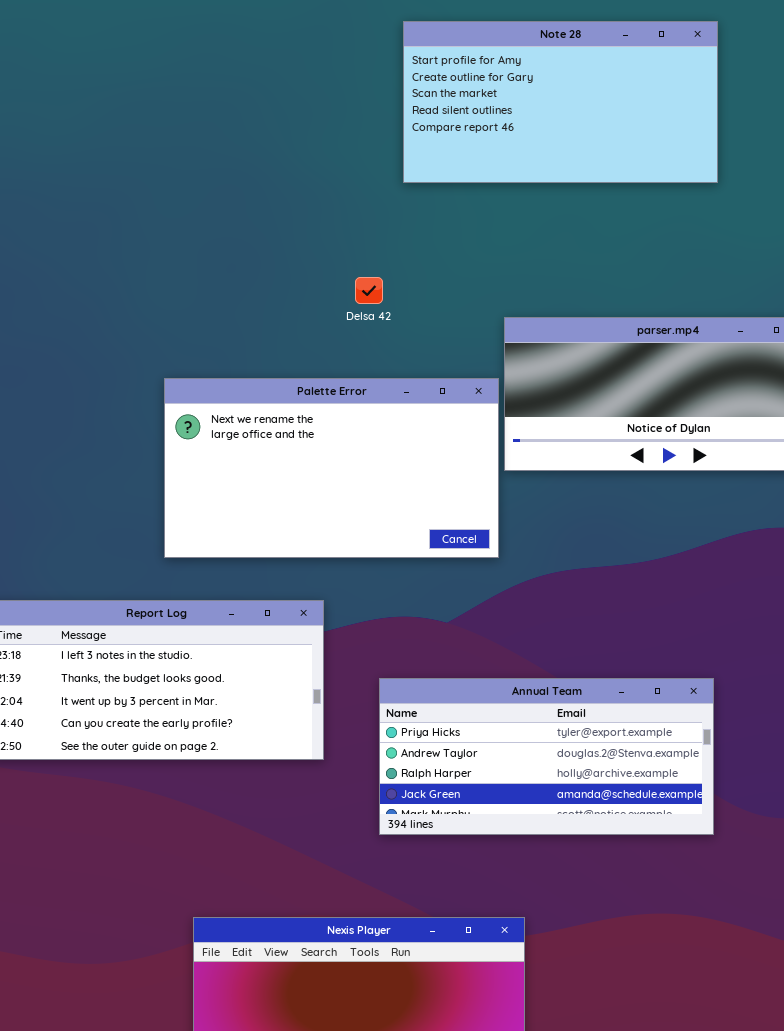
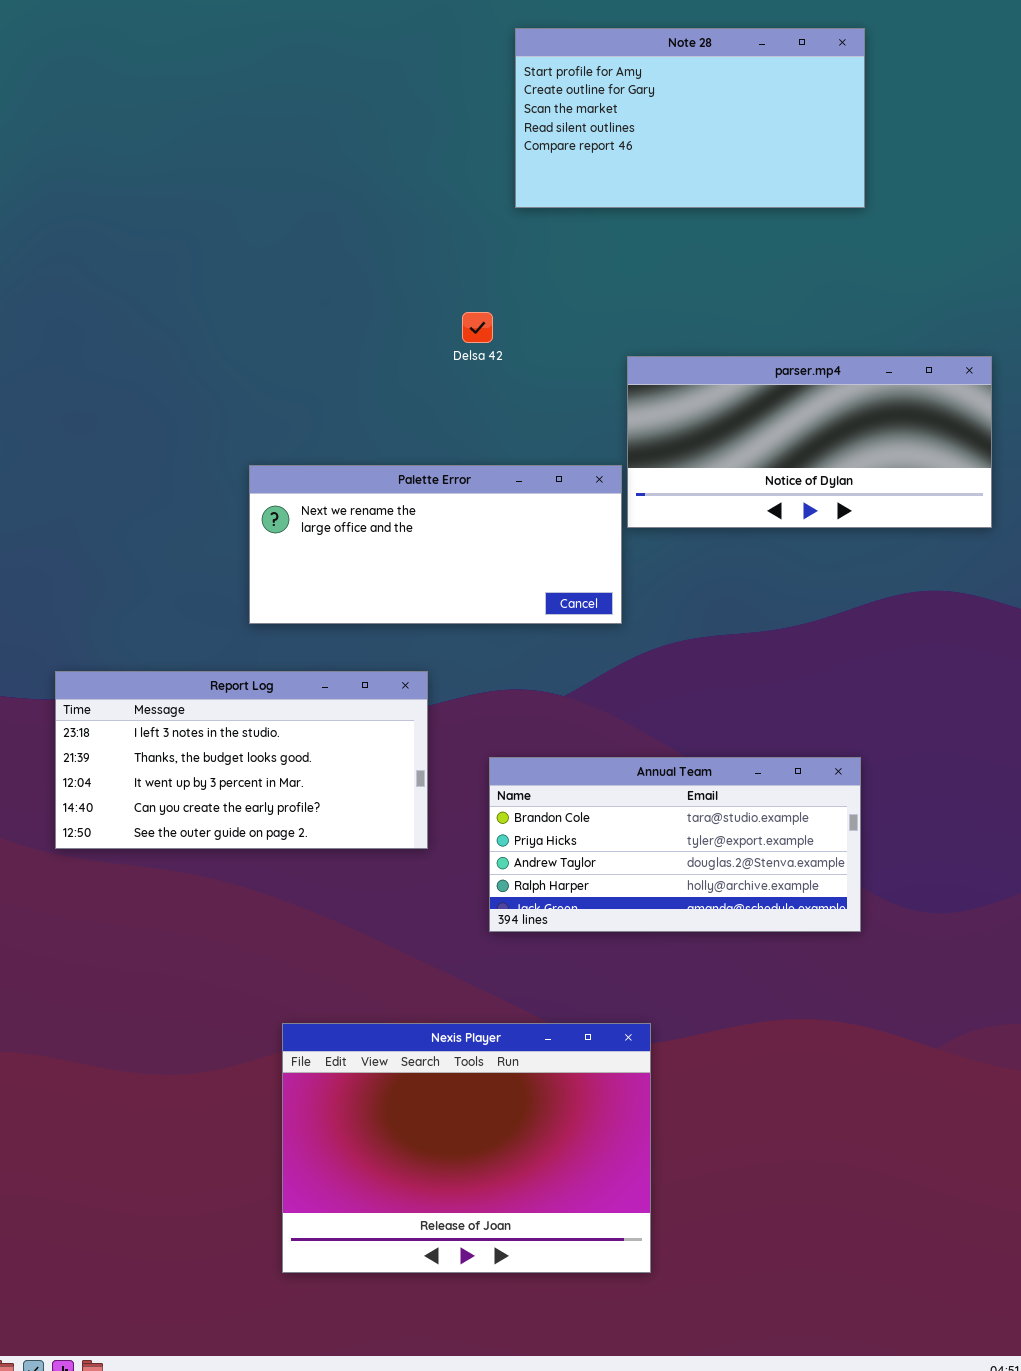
Palette Error: [164,378,499,558] -> [249,465,622,624], resized
Annual Team: [379,678,714,835] -> [489,757,861,932], scrolled up 1 row

